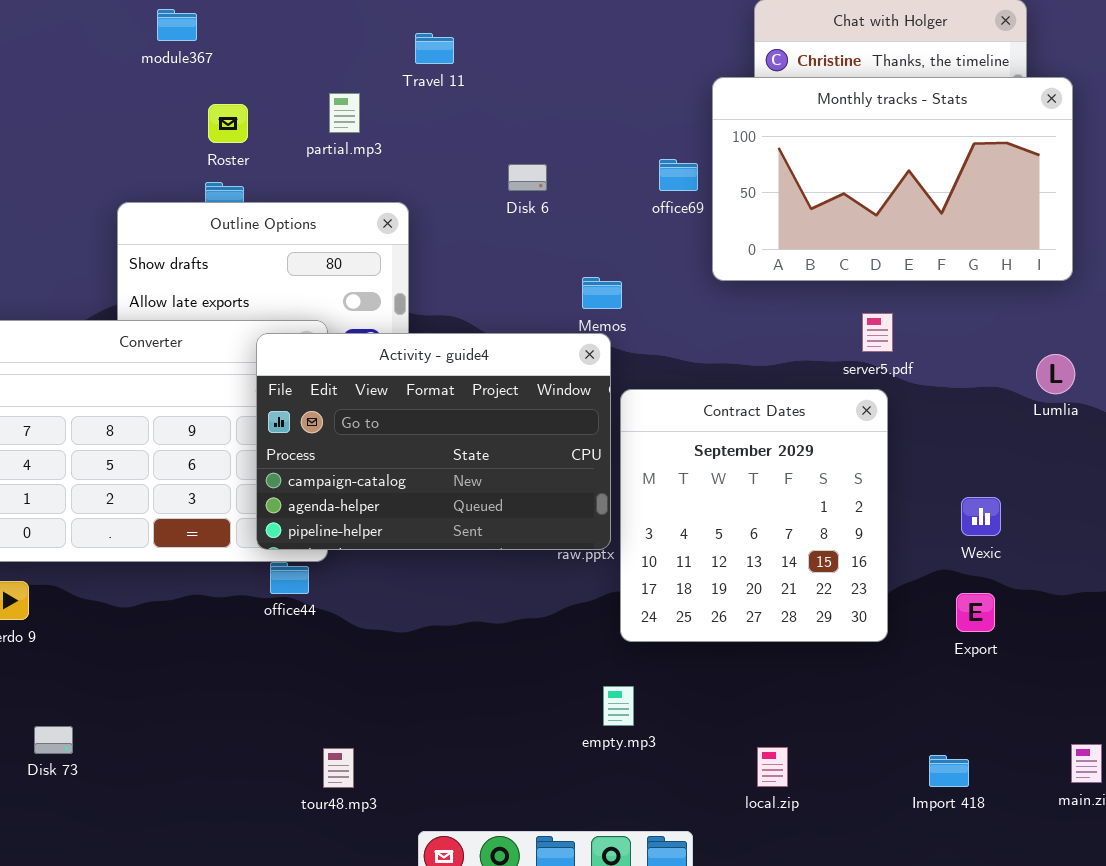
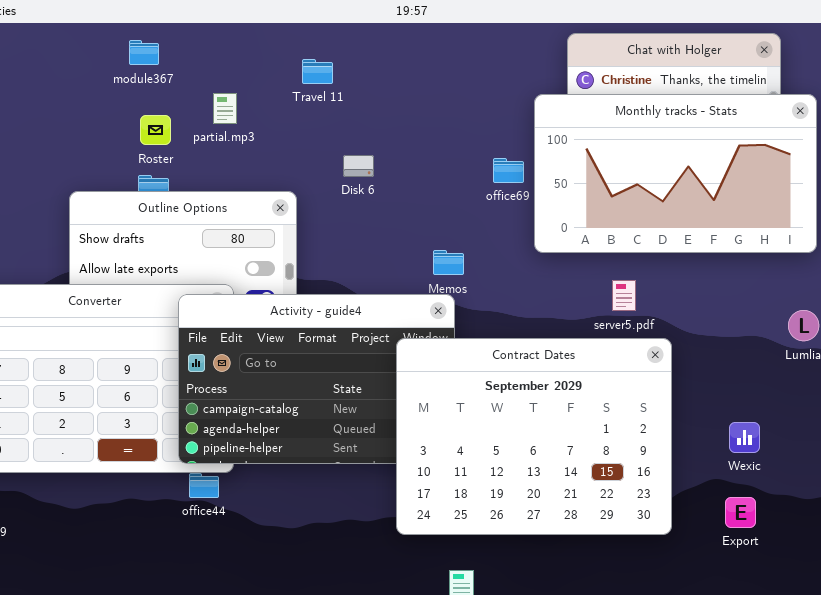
module367: [157,9,197,41] -> [129,40,159,65], moved
partial.mp3: [329,93,360,133] -> [213,93,237,124], moved
Disk 6: [508,164,547,191] -> [343,155,374,177], moved
server5.pdf: [862,313,893,352] -> [612,280,636,311], moved
Contract Dates: [620,389,888,642] -> [396,338,672,535], resized

